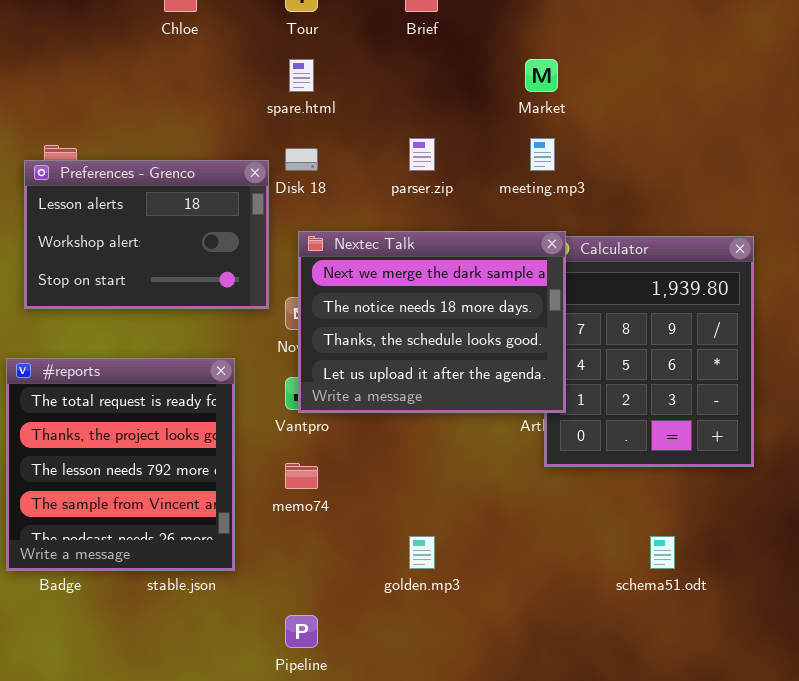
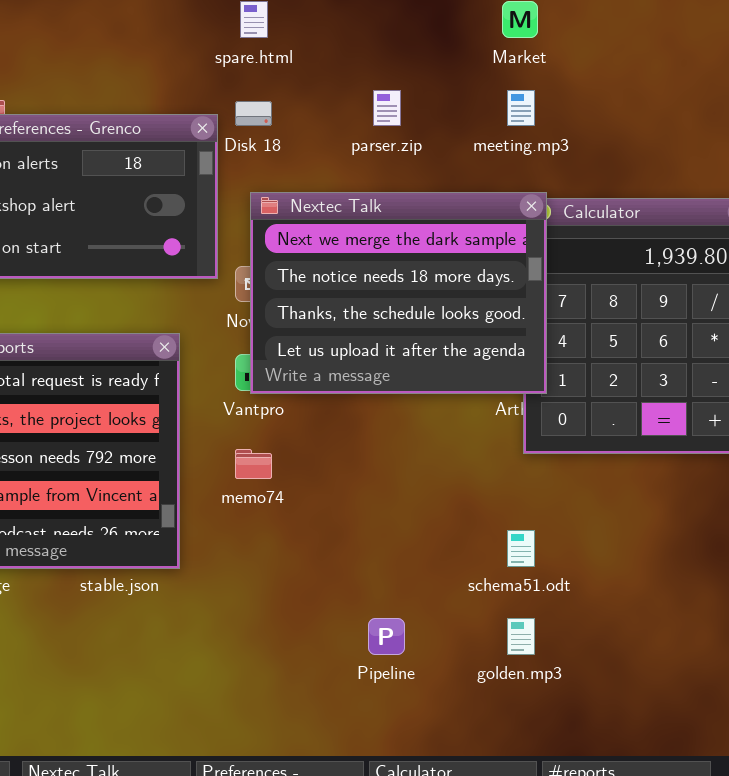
golden.mp3: [409,536,435,569] -> [507,618,535,655], moved
schema51.odt: [650,536,675,569] -> [507,530,535,567], moved
Pipeline: [285,615,318,648] -> [368,618,405,655], moved

